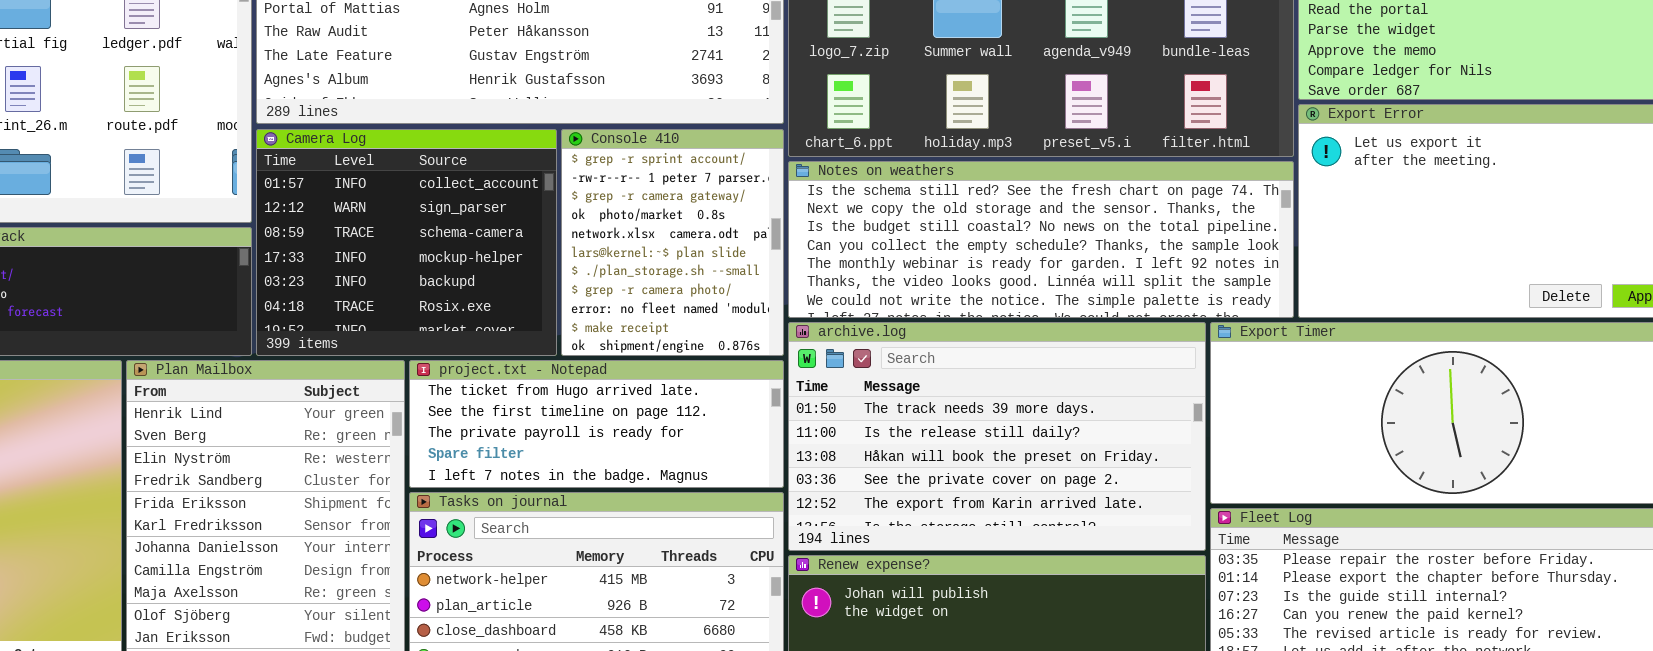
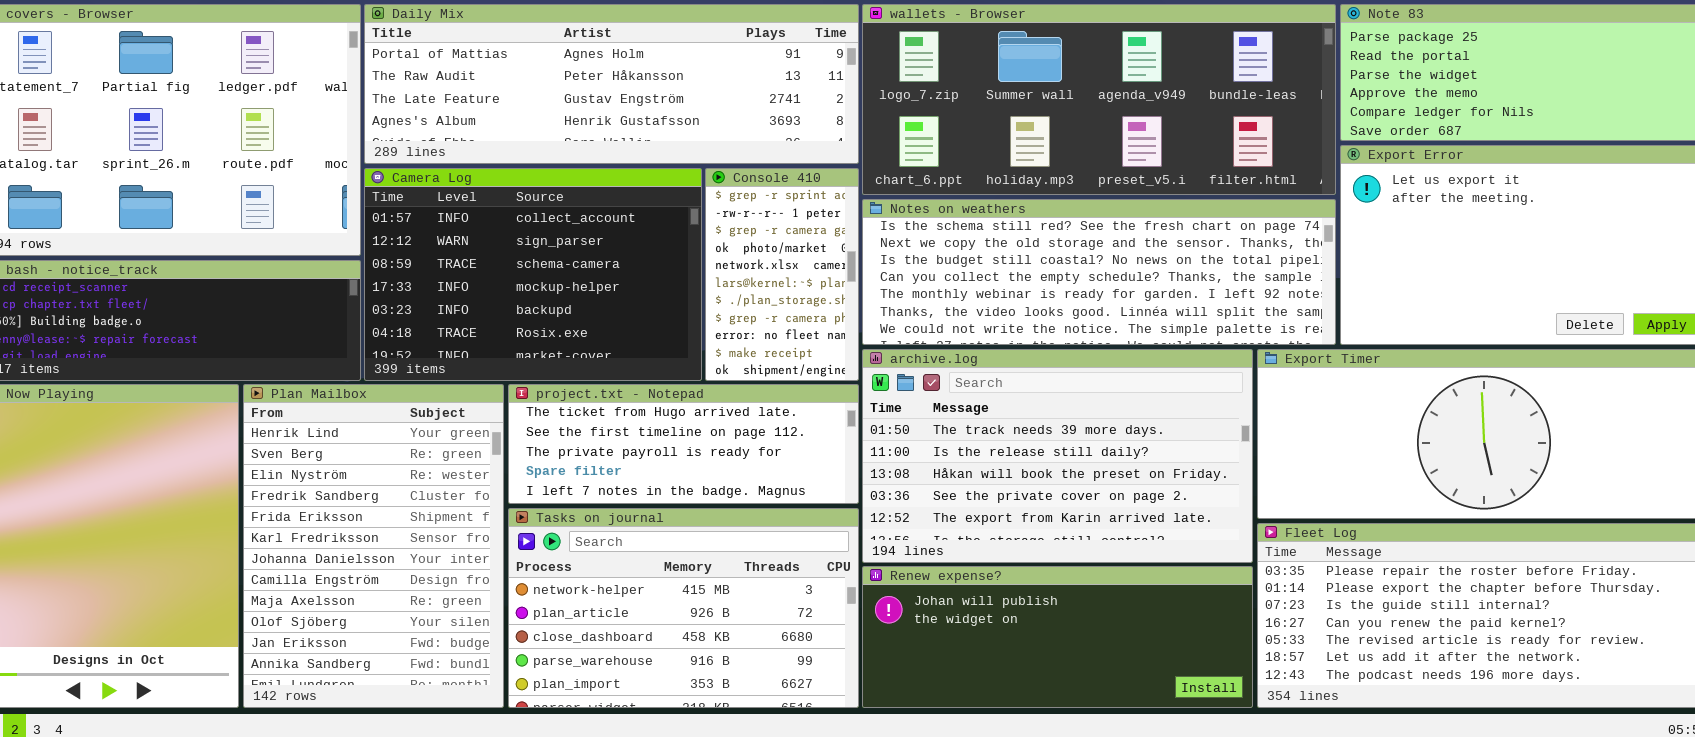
Camera Log: [256,129,557,356] -> [364,168,702,381], resized
Console 410: [561,129,784,356] -> [705,168,859,381], resized

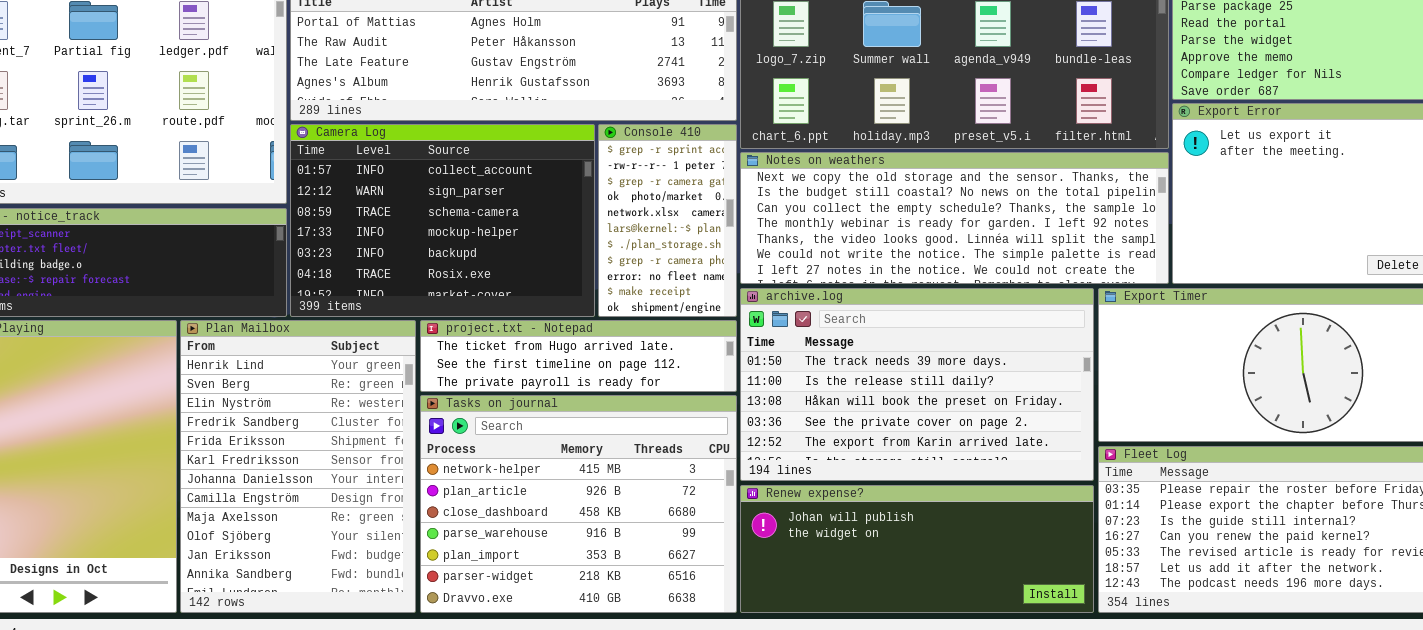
Notes on weathers: [862,199,1336,345] -> [740,152,1169,284], scrolled down 1 row
project.txt - Notepad: [508,384,859,504] -> [420,320,737,392], resized
Tasks on journal: [508,508,859,708] -> [420,395,737,613], resized

